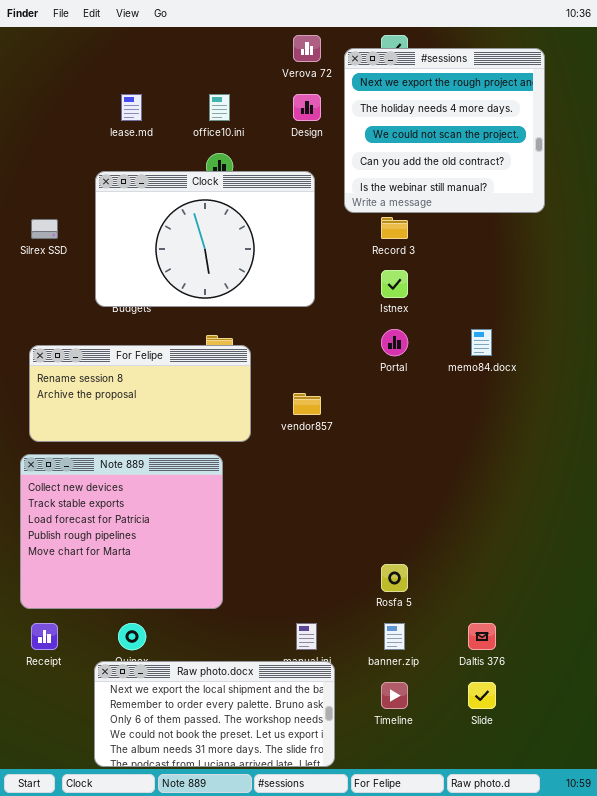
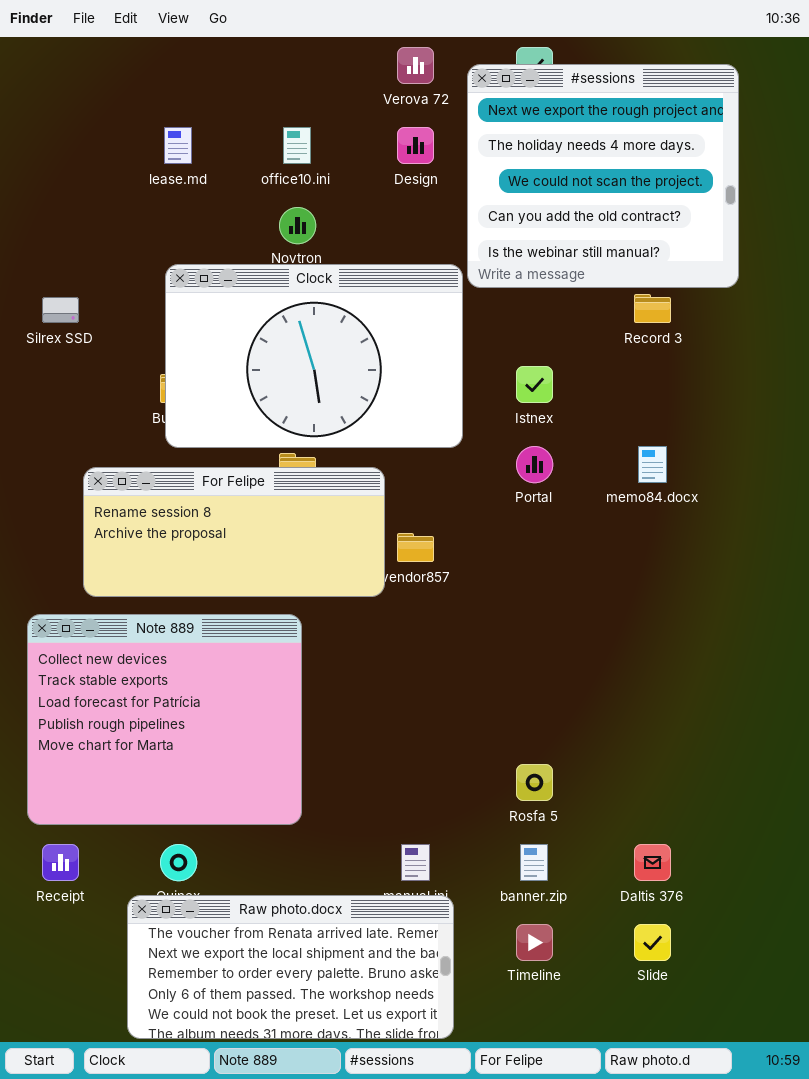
Clock: [95,171,315,307] -> [165,264,463,448], moved
Record 3: [381,217,408,239] -> [634,294,671,323], moved
For Felipe: [29,345,251,442] -> [83,467,385,597], moved
Raw photo.docx: [94,661,335,767] -> [127,895,454,1039], scrolled up 1 row

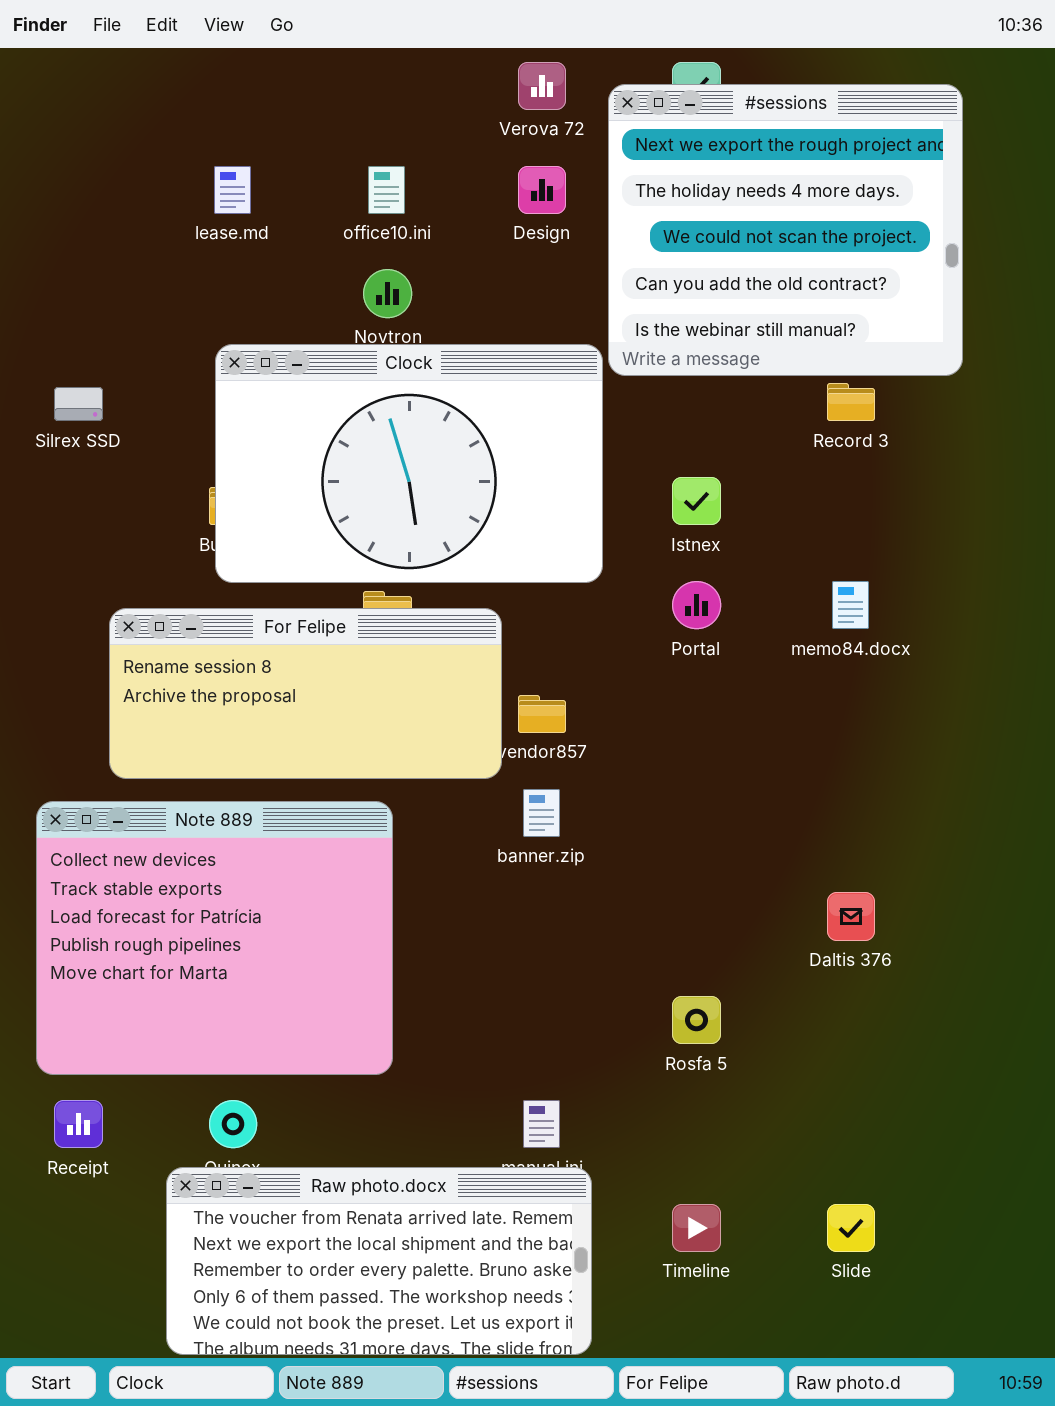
banner.zip: [520,844,548,881] -> [523,789,560,837], moved
Daltis 376: [634,844,671,881] -> [827,892,875,941], moved

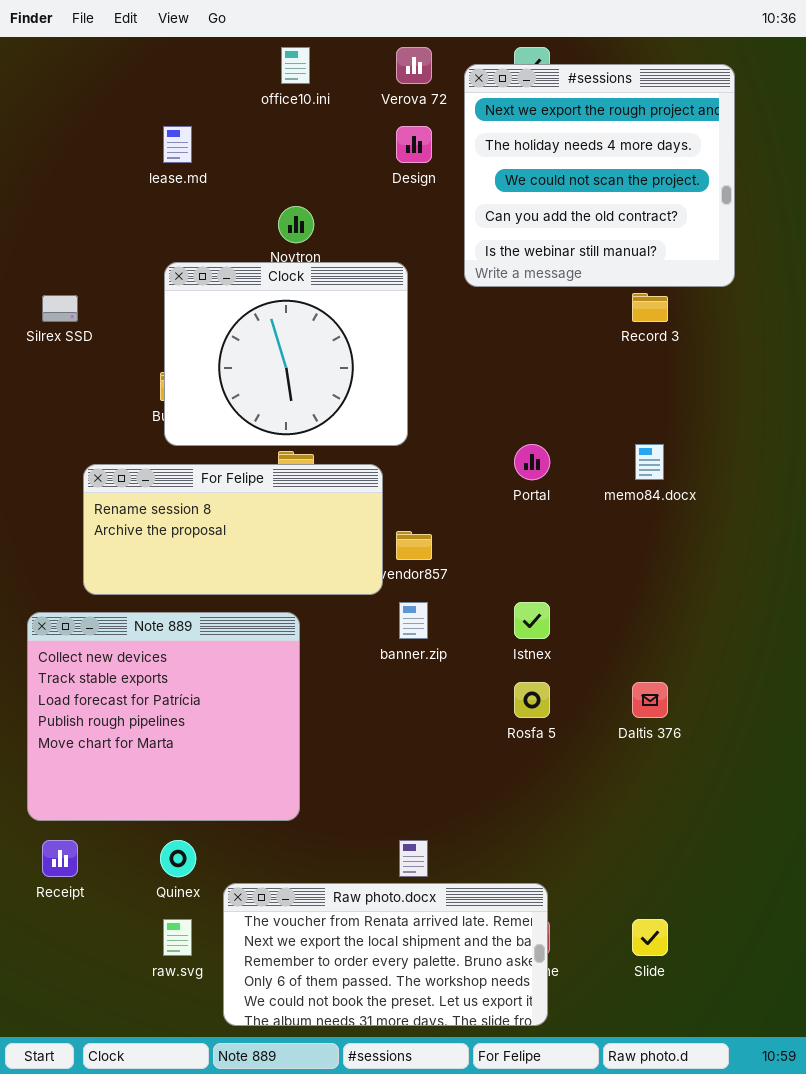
office10.ini: [368,166,405,214] -> [281,47,310,84], moved
Clock: [215,344,603,583] -> [164,262,408,446], resized
Istnex: [672,477,721,525] -> [514,602,550,639], moved
Rosfa 5: [672,996,721,1044] -> [514,682,550,718], moved
Raw photo.docx: [166,1167,592,1355] -> [223,883,548,1026], moved

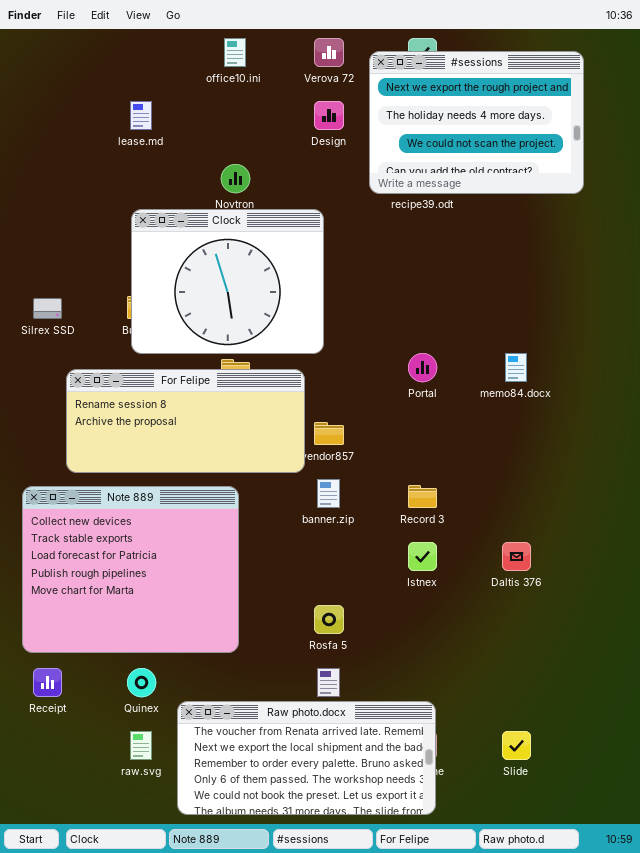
#sessions: [464,64,735,287] -> [369,51,584,194], resized
Record 3: [632,293,668,322] -> [408,485,437,508], moved
Silrex SSD: [42,295,78,322] -> [33,298,62,319], moved
Istnex: [514,602,550,639] -> [408,542,437,571], moved
Rosfa 5: [514,682,550,718] -> [314,605,344,634], moved

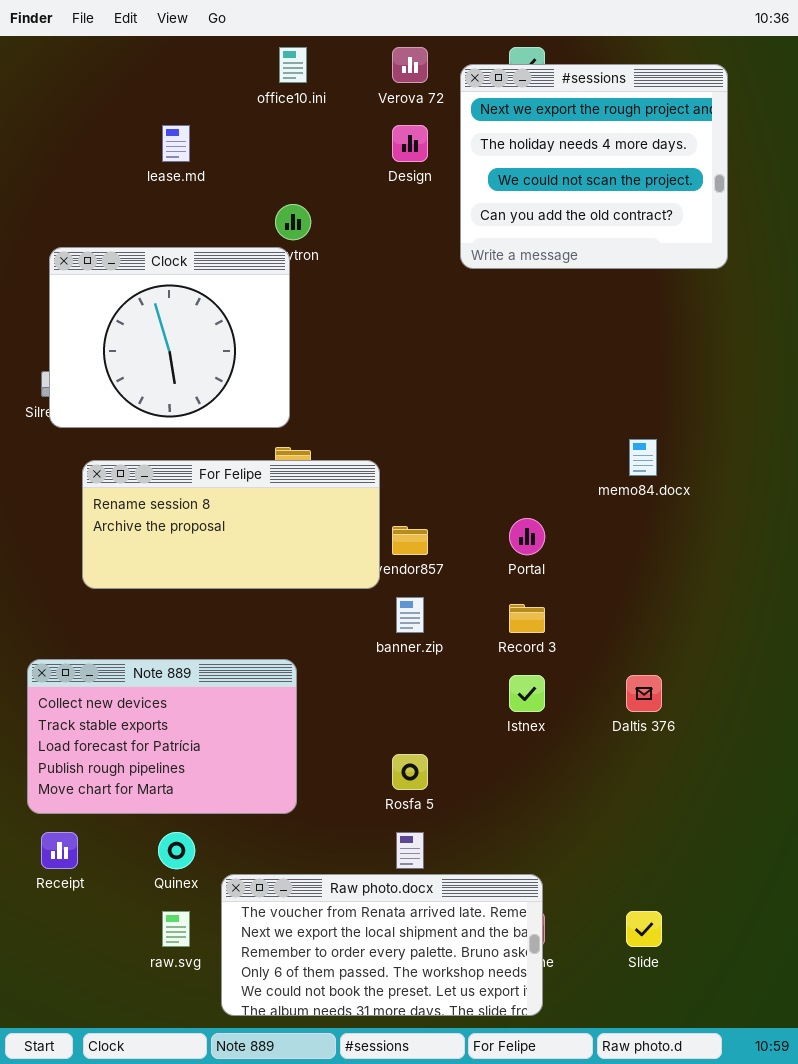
#sessions: [369,51,584,194] -> [460,64,728,269], resized
Clock: [131,209,324,354] -> [49,247,290,428], moved
Portal: [408,353,437,382] -> [509,518,545,555], moved
Note 889: [22,486,239,653] -> [27,659,297,814], resized

